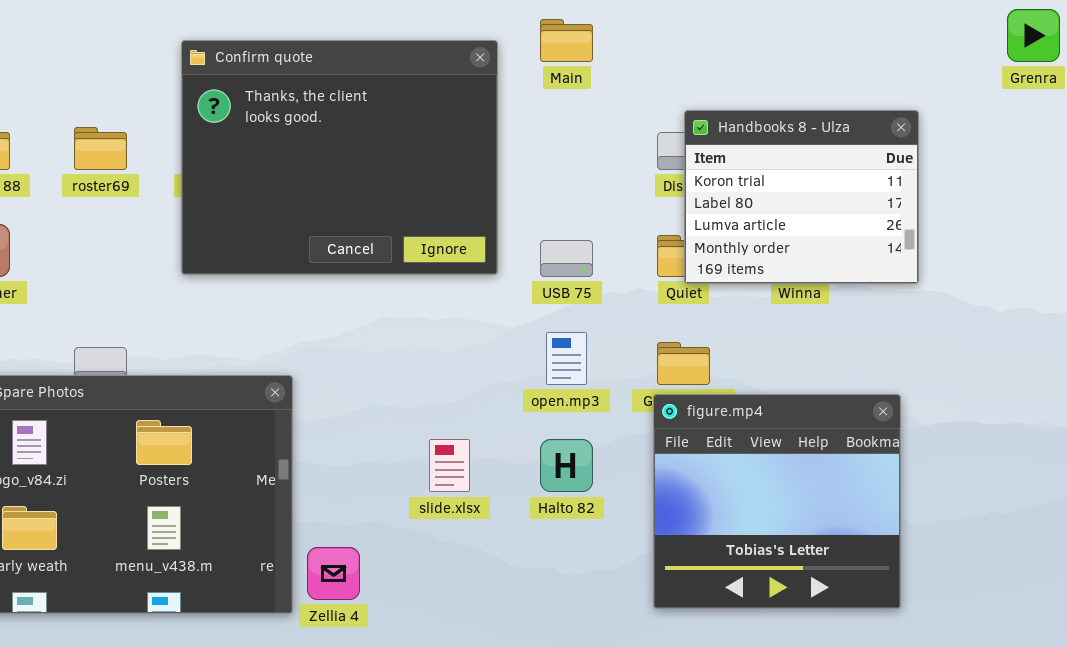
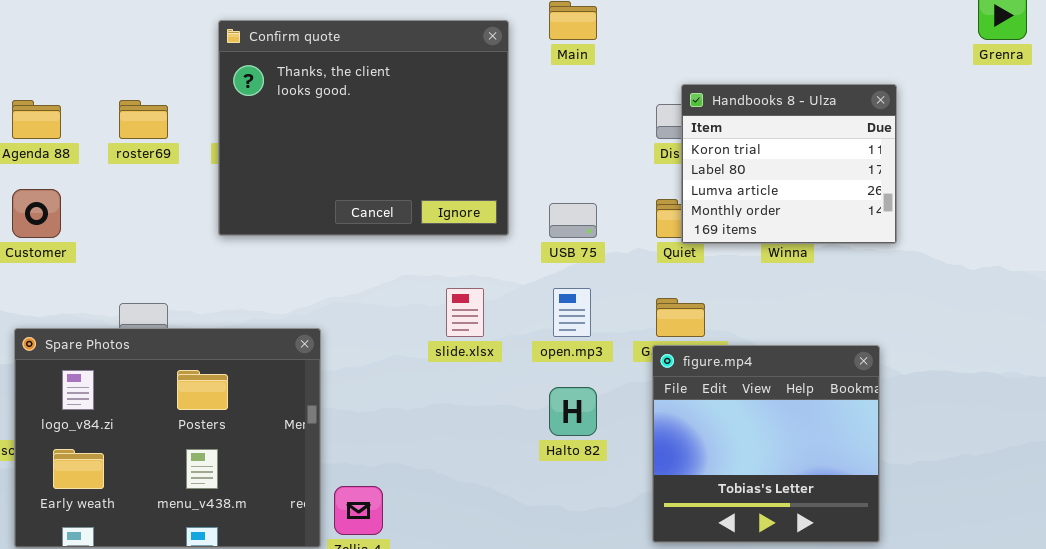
slide.xlsx: [429,439,470,492] -> [446,288,484,337], moved

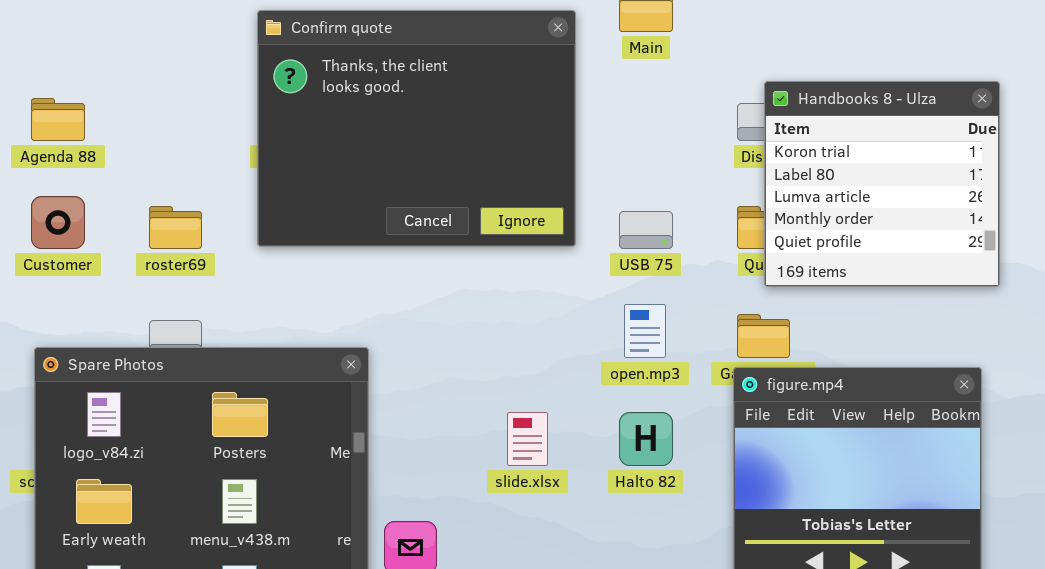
Handbooks 8 - Ulza: [681,84,897,244] -> [764,81,1000,287], resized
roster69: [119,100,168,139] -> [149,206,202,249], moved
slide.xlsx: [446,288,484,337] -> [507,412,548,466], moved

